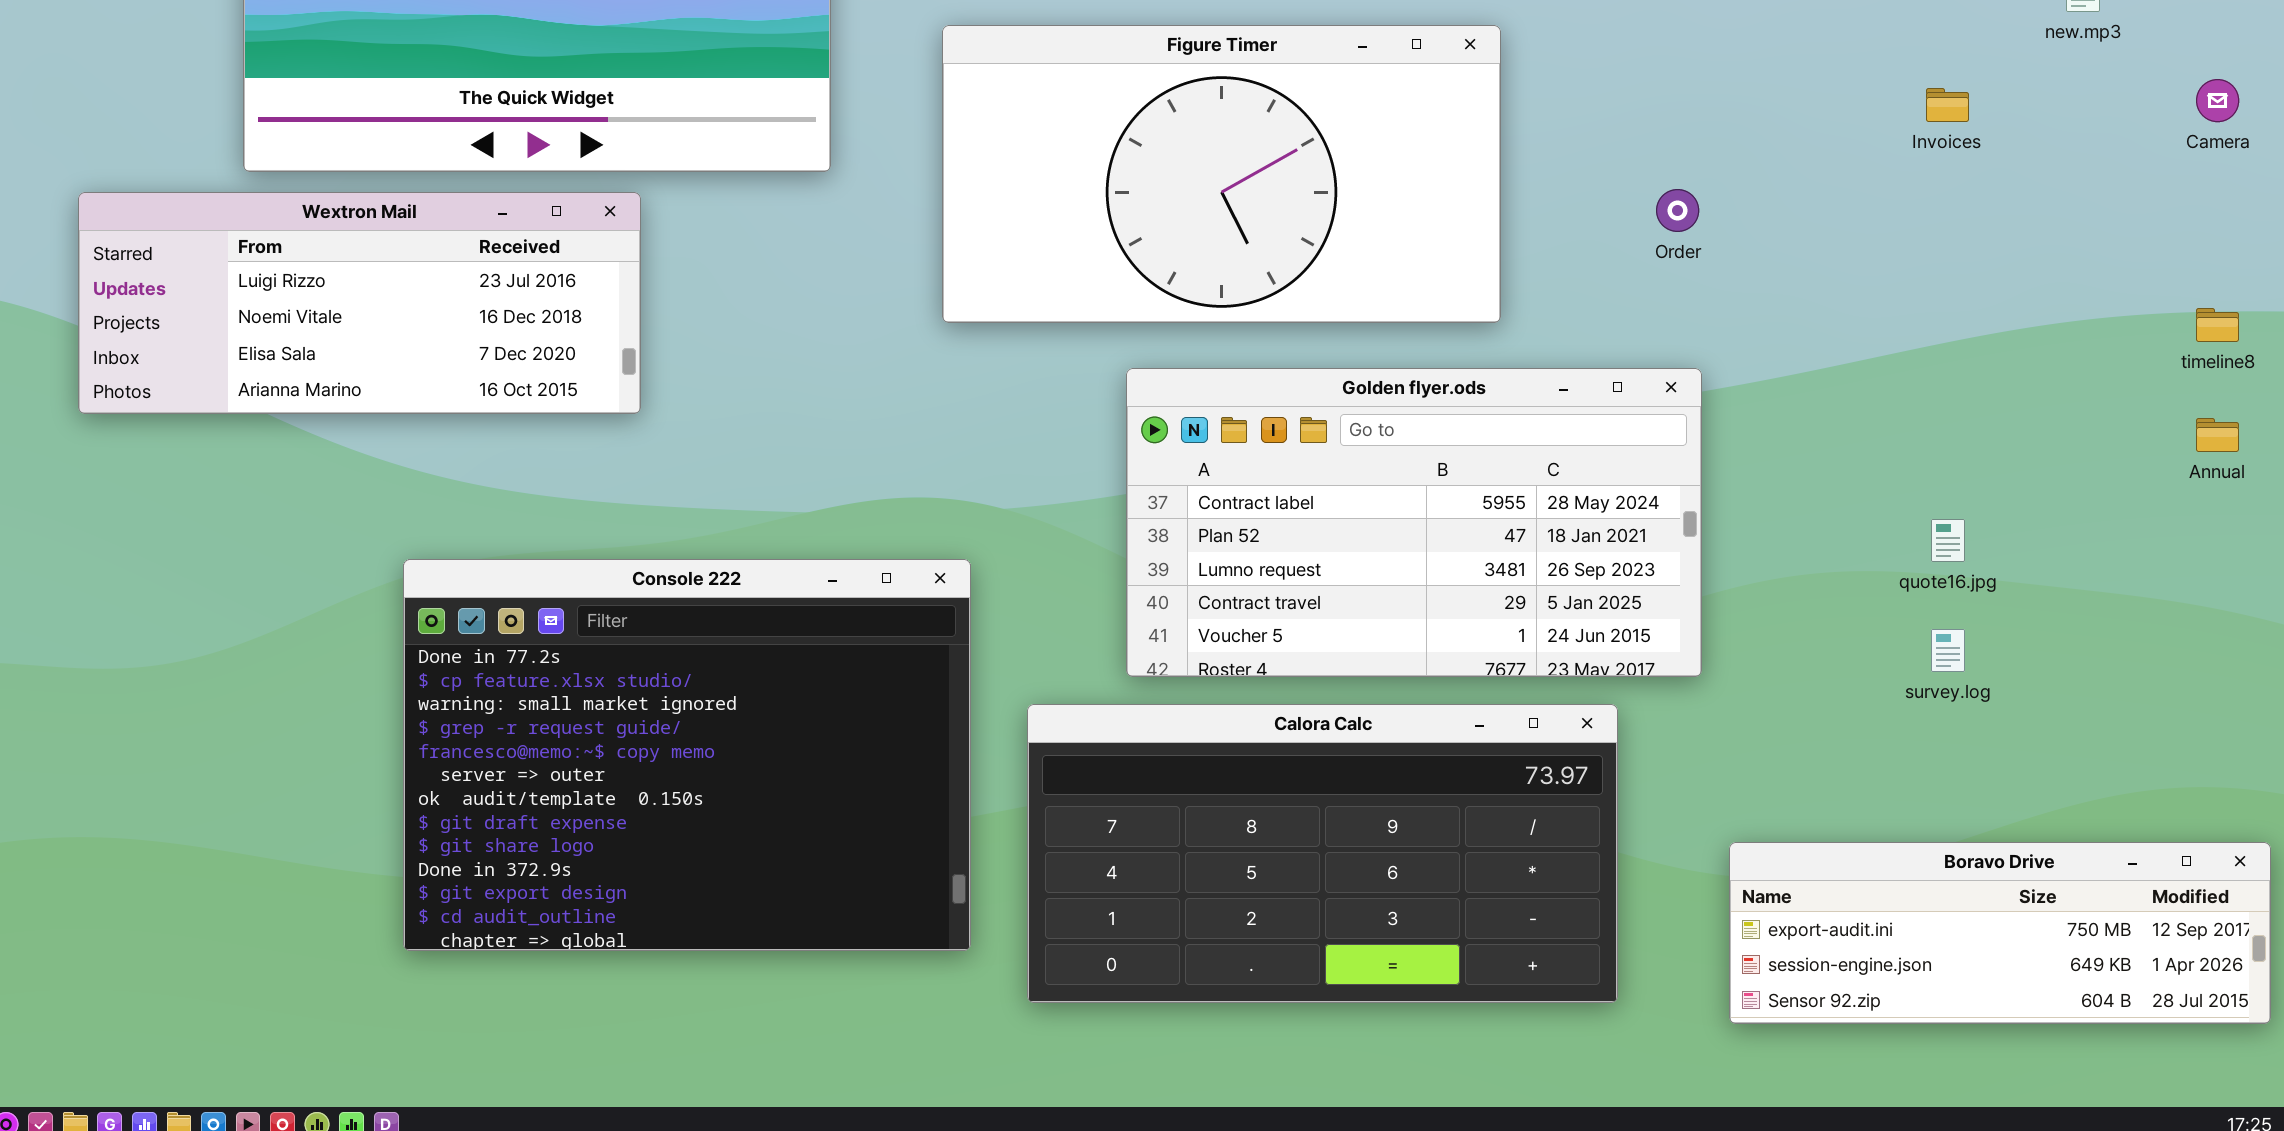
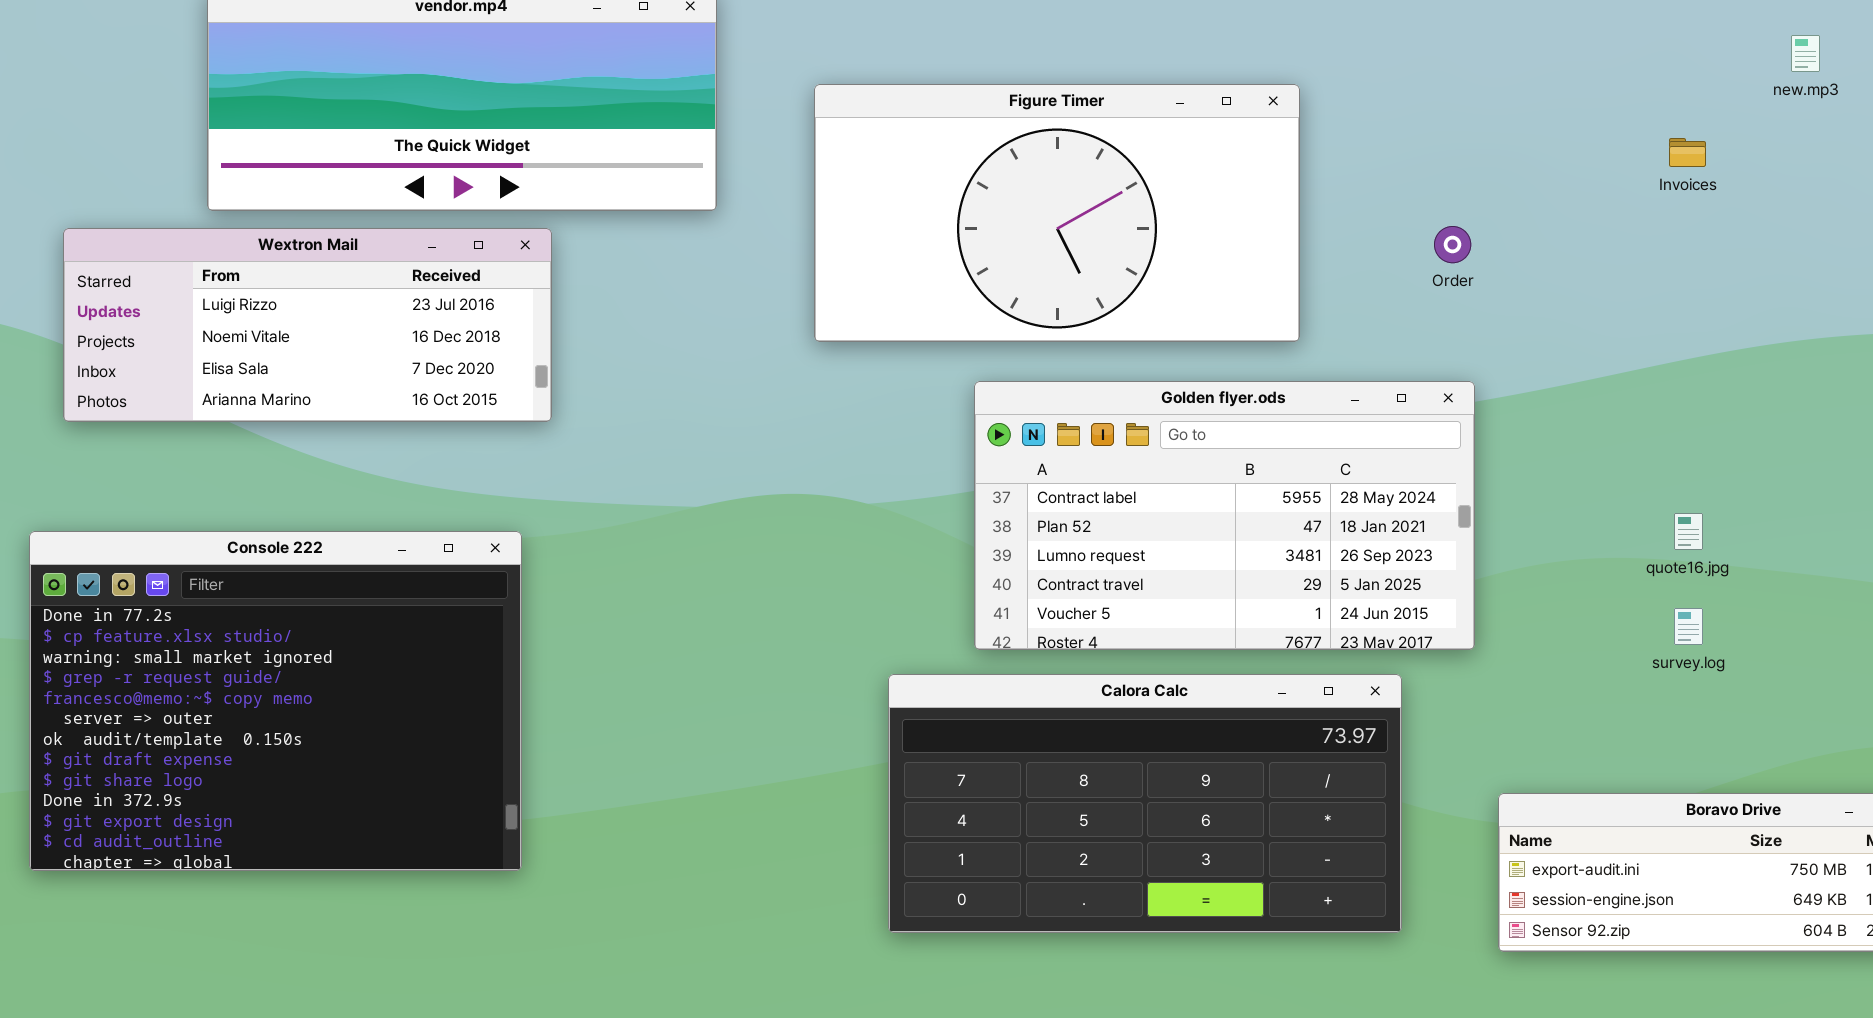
Console 222: [403,559,971,951] -> [29,531,522,871], moved

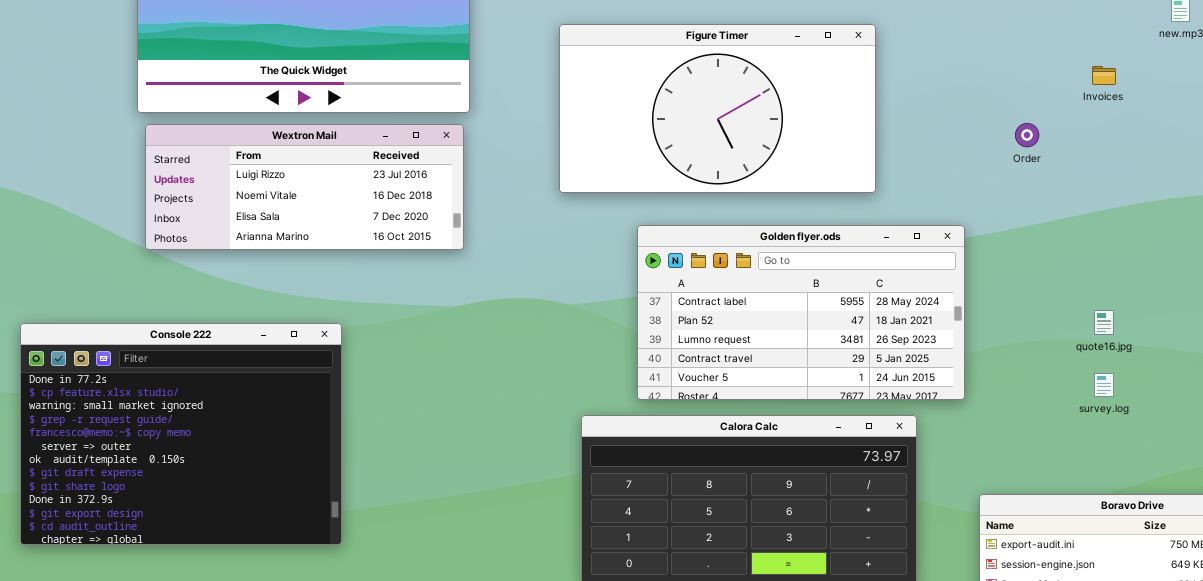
Figure Timer: [814,84,1300,342] -> [559,24,876,193], moved
Order: [1434,226,1471,263] -> [1015,123,1039,147], moved
Wextron Mail: [63,228,552,422] -> [145,124,464,250], moved

